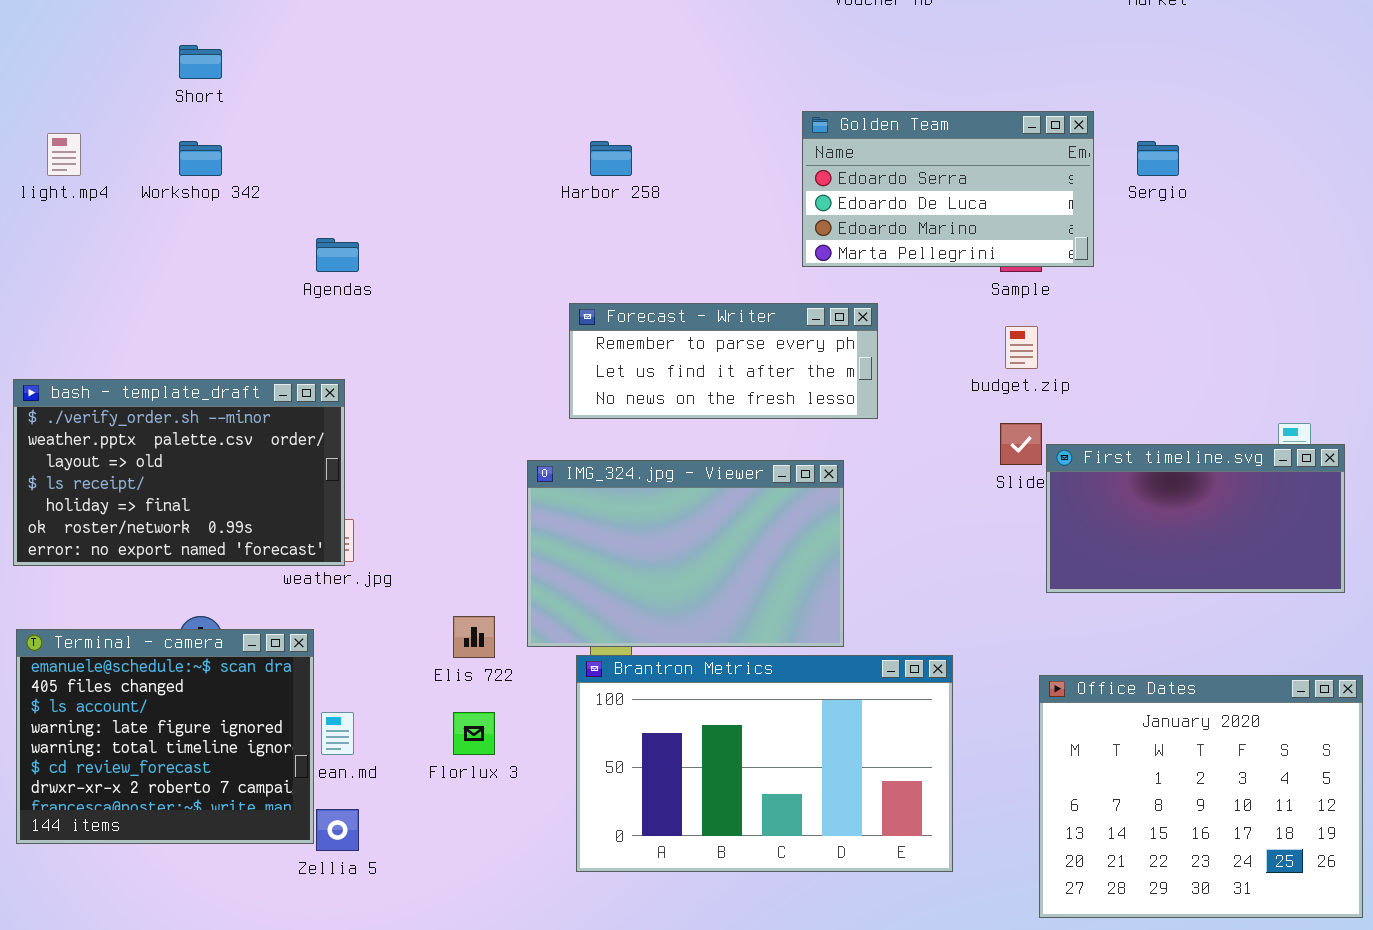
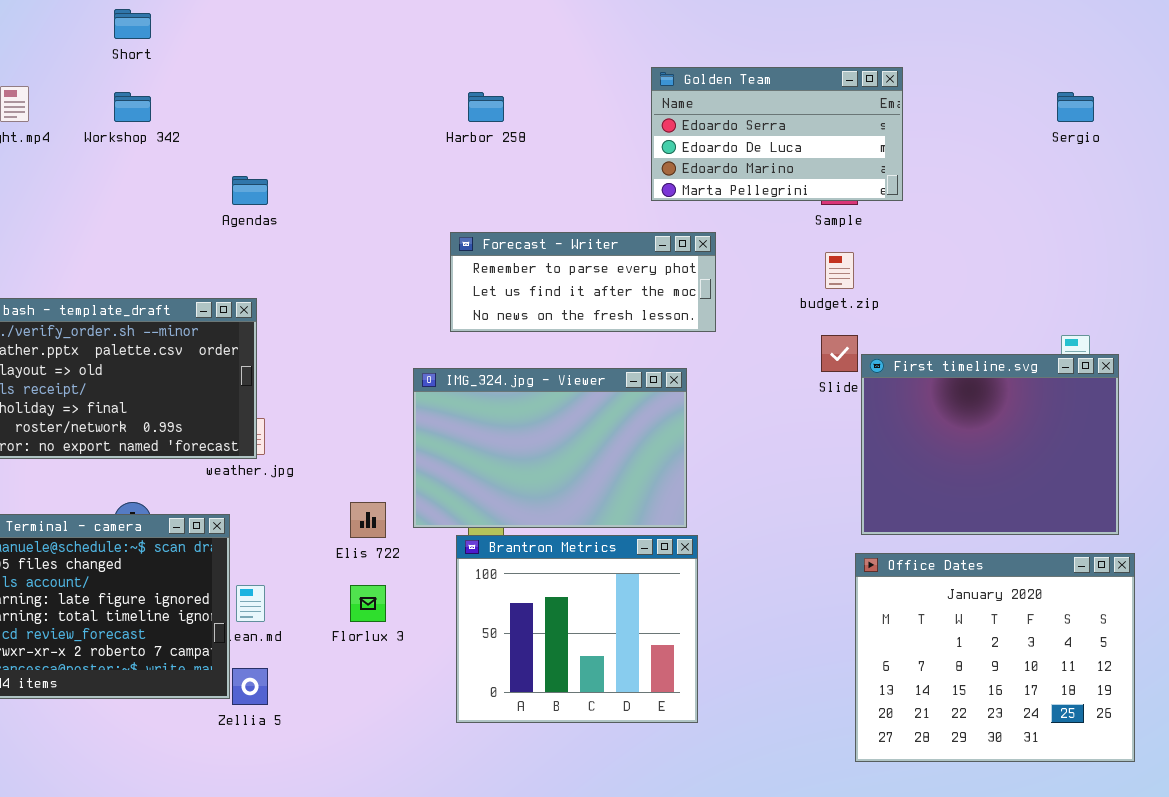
Sergio: [1137,141,1179,176] -> [1057,92,1094,122], moved
First timeline.svg: [1046,444,1345,593] -> [861,354,1119,535], resized
Brantron Metrics: [576,655,953,872] -> [456,535,698,723], resized

